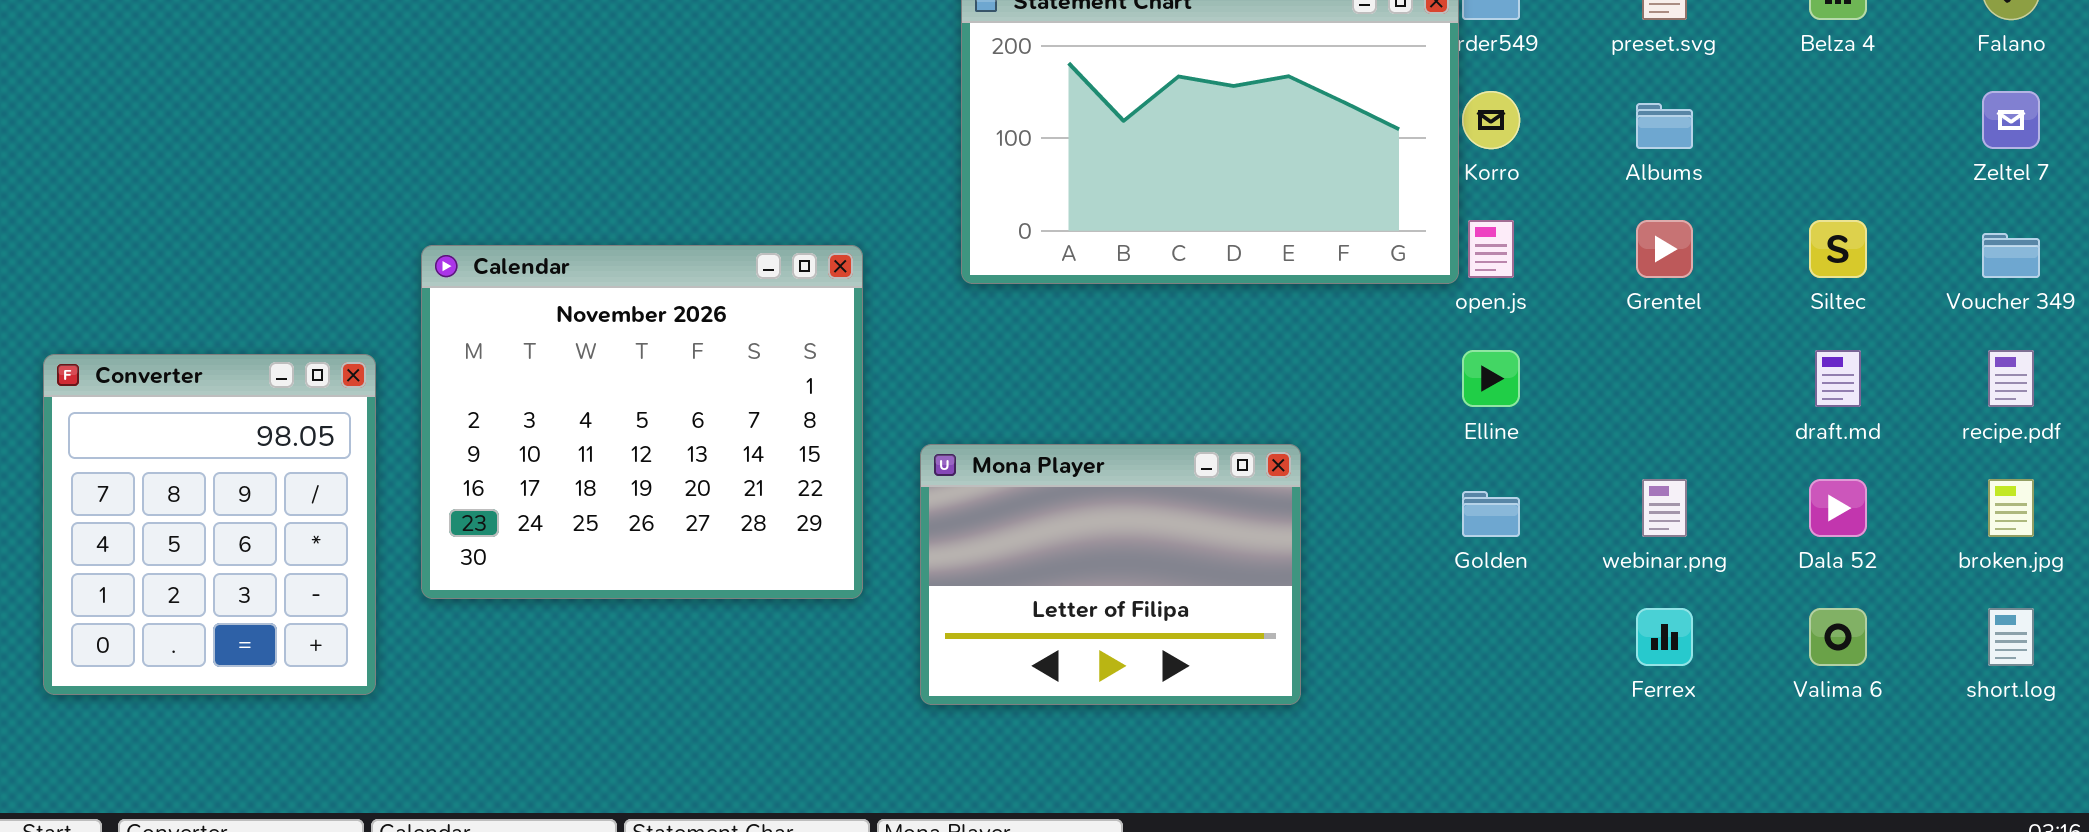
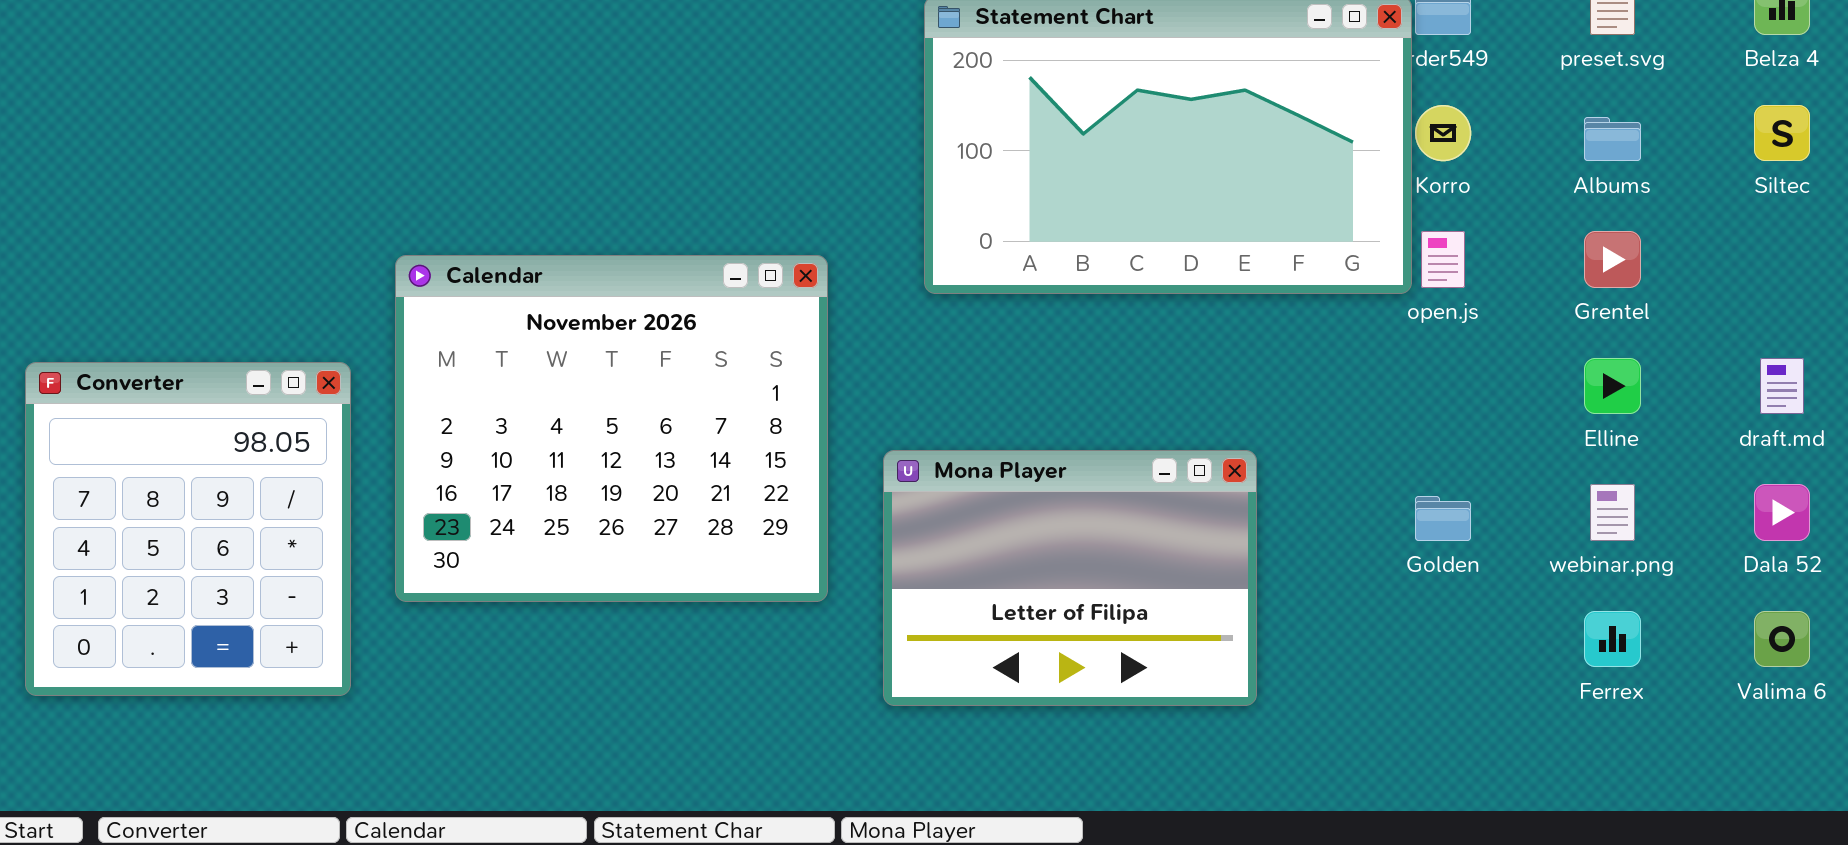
Siltec: [1809,220,1867,278] -> [1754,105,1810,161], moved
Elline: [1462,350,1520,407] -> [1584,358,1641,414], moved

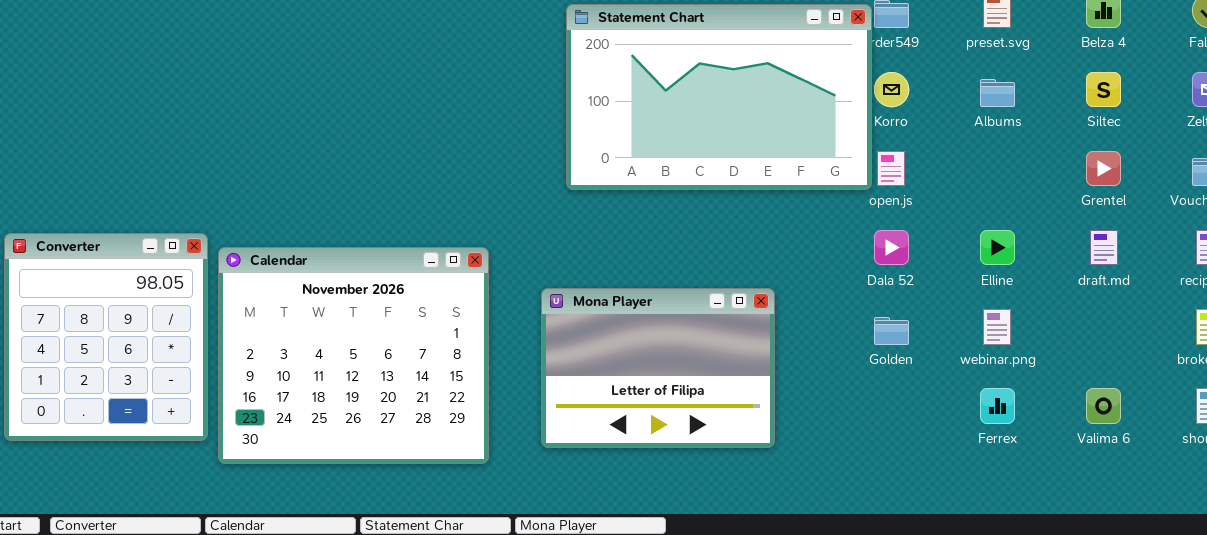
Grentel: [1584,231,1641,288] -> [1086,151,1121,186], moved
Calendar: [395,255,828,602] -> [218,247,489,464], moved
Dala 52: [1754,484,1810,541] -> [874,230,909,265], moved

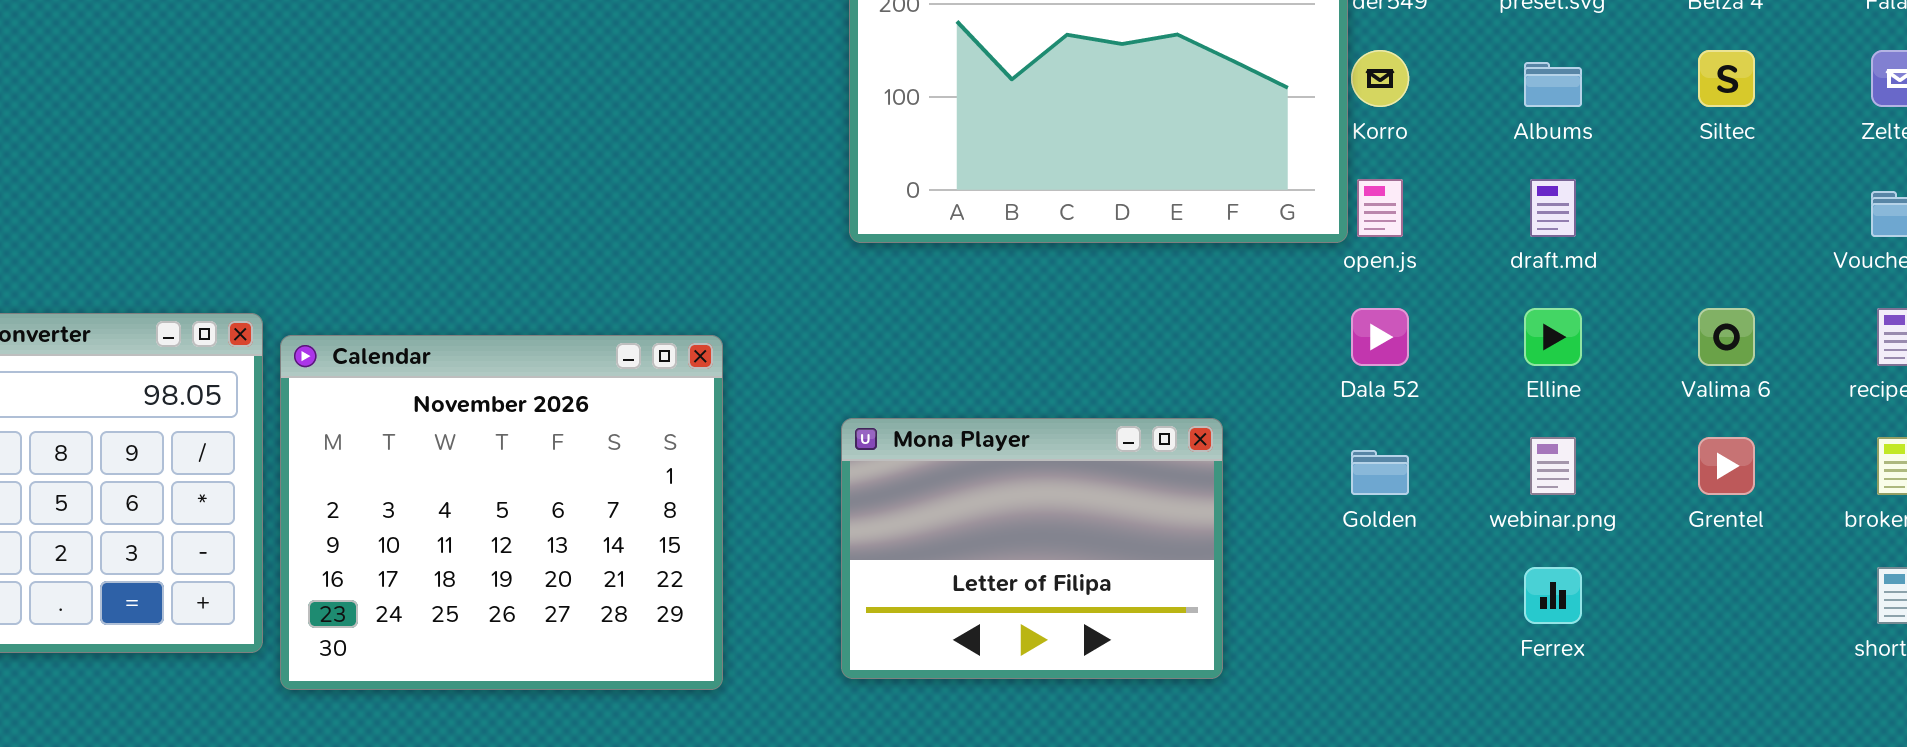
Grentel: [1086,151,1121,186] -> [1698,437,1755,495], moved
draft.md: [1090,230,1118,265] -> [1530,179,1576,237], moved
Mona Player: [541,288,775,448] -> [841,418,1223,679], moved
Valima 6: [1086,388,1121,424] -> [1698,308,1755,366], moved

